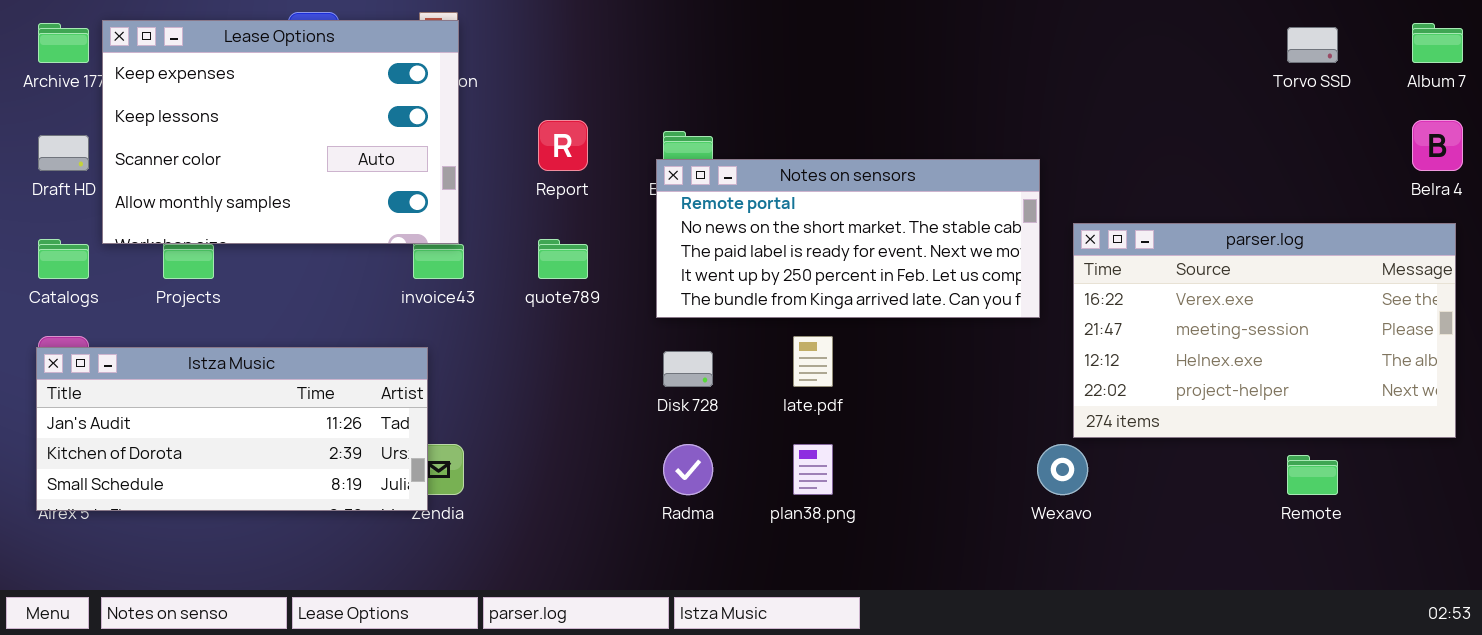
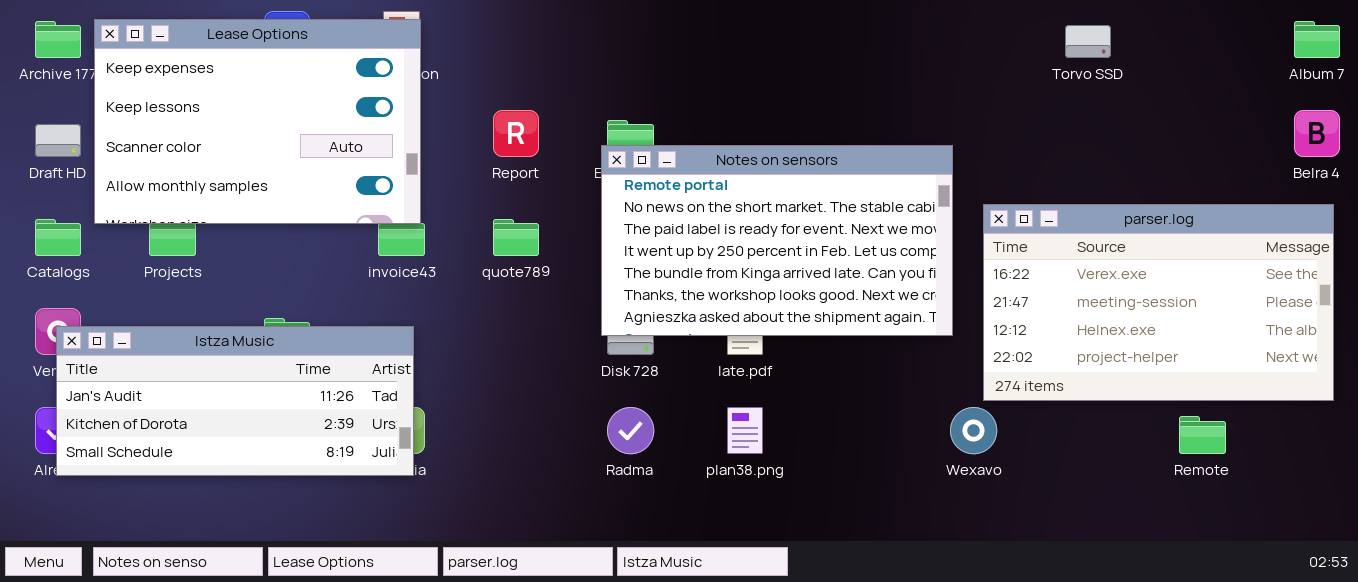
Torvo SSD: [1287,27,1338,63] -> [1065,25,1111,58], moved
Notes on sensors: [656,159,1040,318] -> [601,145,953,336], resized
Istza Music: [36,347,428,511] -> [56,326,414,476], moved

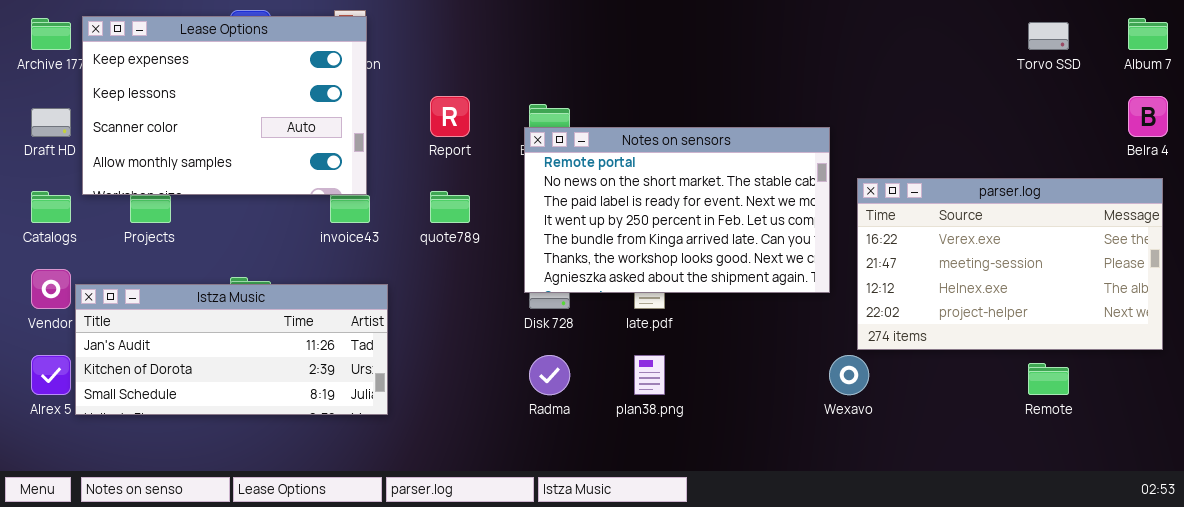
Torvo SSD: [1065,25,1111,58] -> [1028,22,1069,50], moved
Istza Music: [56,326,414,476] -> [75,284,388,415], moved

